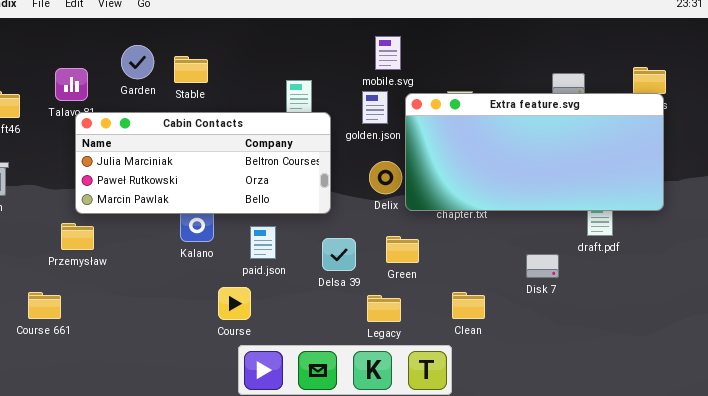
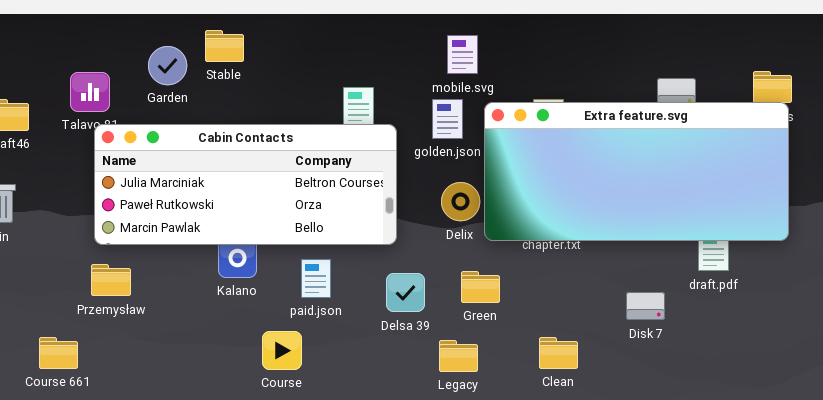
Stable: [174,56,208,83] -> [205,30,244,62], moved
Przemysław: [61,223,94,250] -> [91,264,131,296], moved

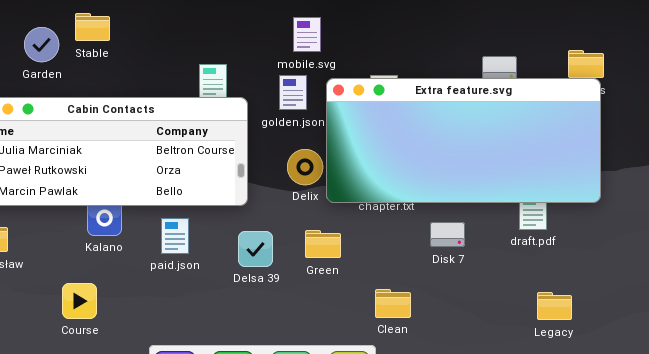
Disk 7: [626,292,665,320] -> [430,222,465,247], moved
Course: [262,331,302,370] -> [62,283,97,319], moved
Legacy: [439,340,478,372] -> [537,292,572,320], moved

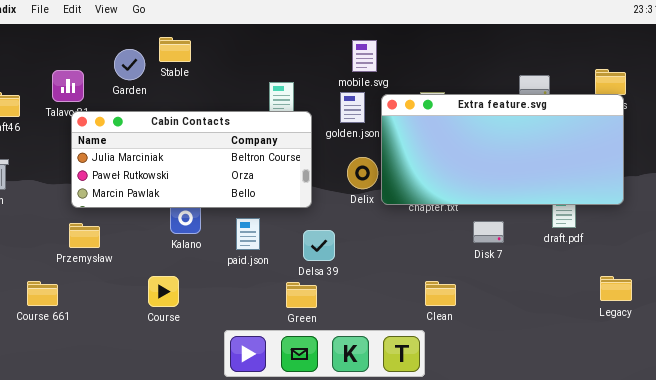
Green: [305,230,341,258] -> [286,282,317,308], moved
Legacy: [537,292,572,320] -> [600,276,632,301], moved

